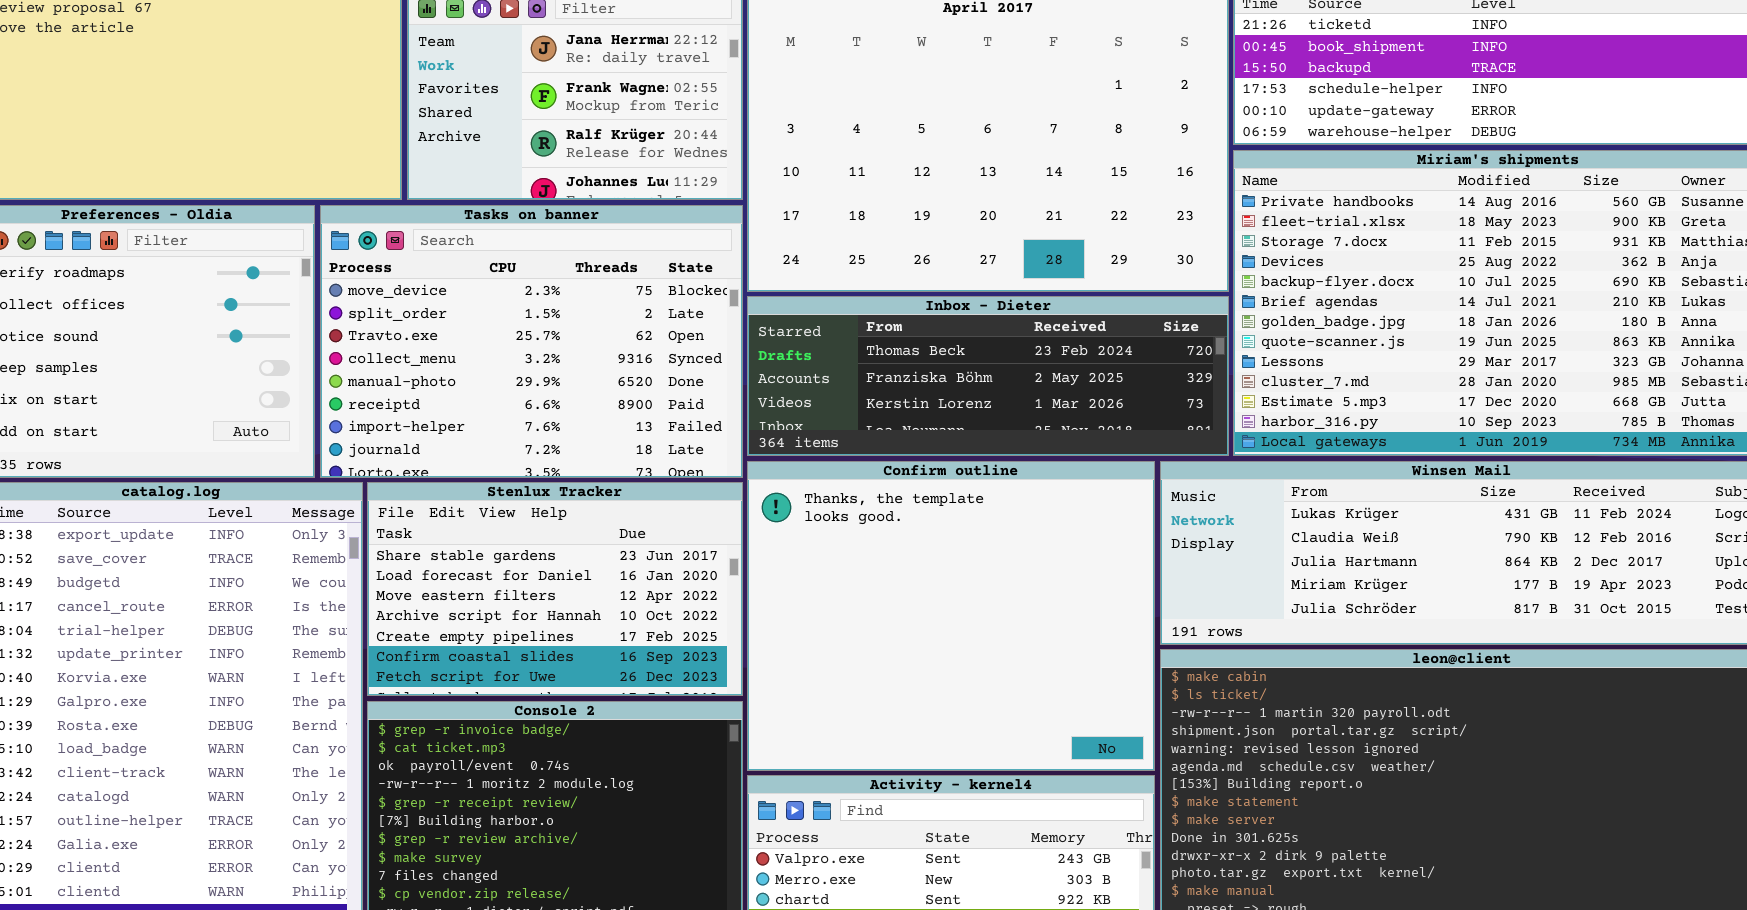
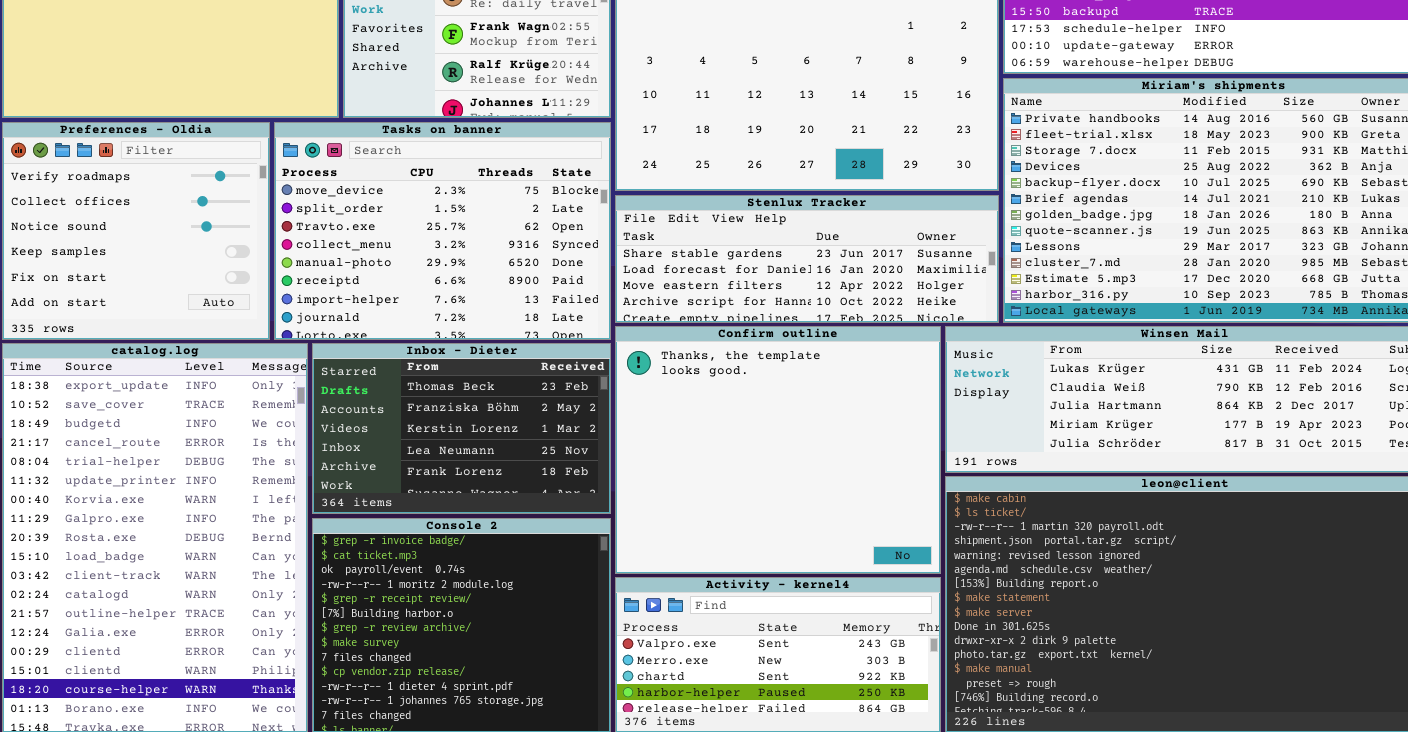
Inbox - Dieter: [747,296,1229,456] -> [312,343,611,514], moved, resized
Stenlux Tracker: [367,482,743,696] -> [615,195,999,323], moved, resized

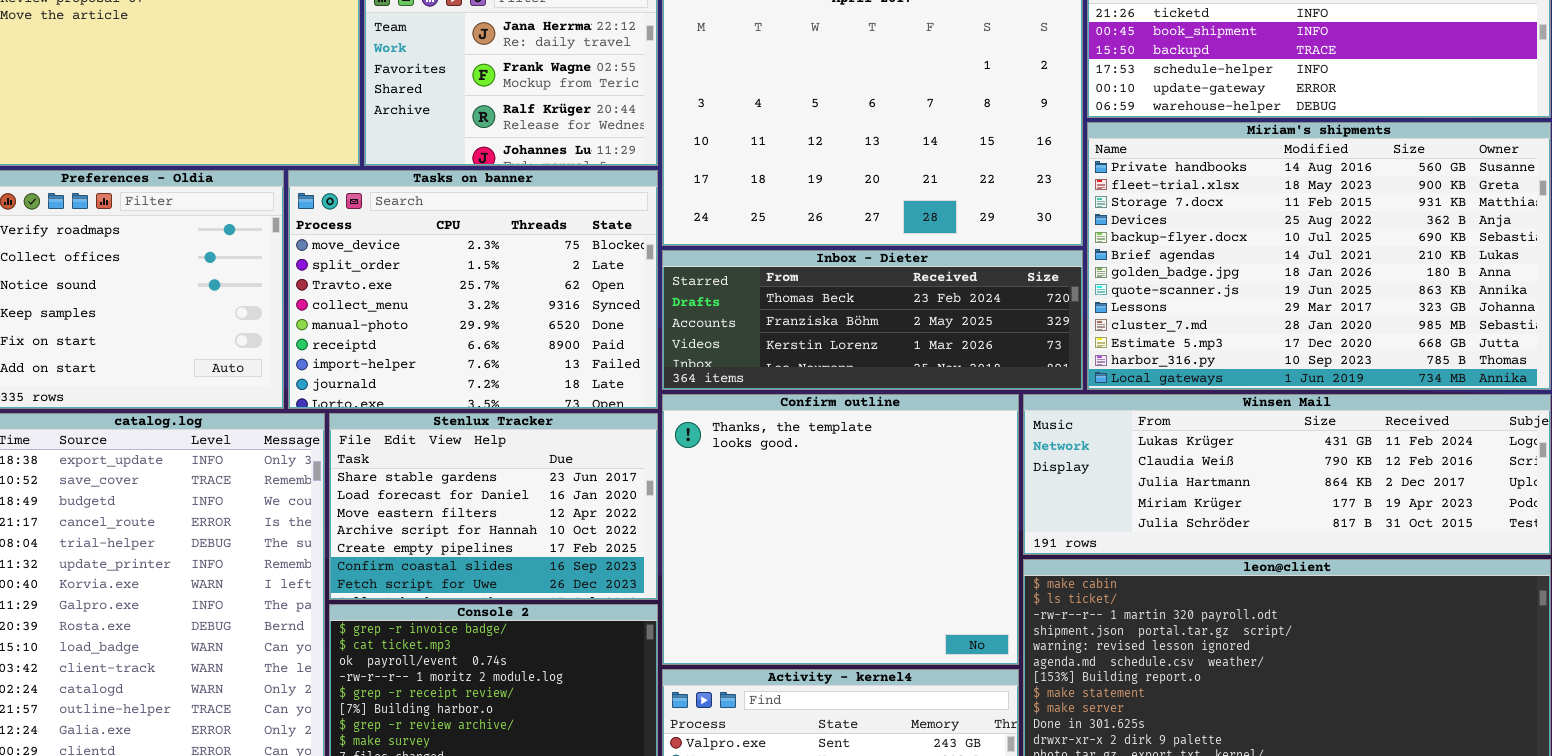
Stenlux Tracker: [615,195,999,323] -> [329,413,658,600], moved, resized
Inbox - Dieter: [312,343,611,514] -> [662,250,1083,390], moved, resized

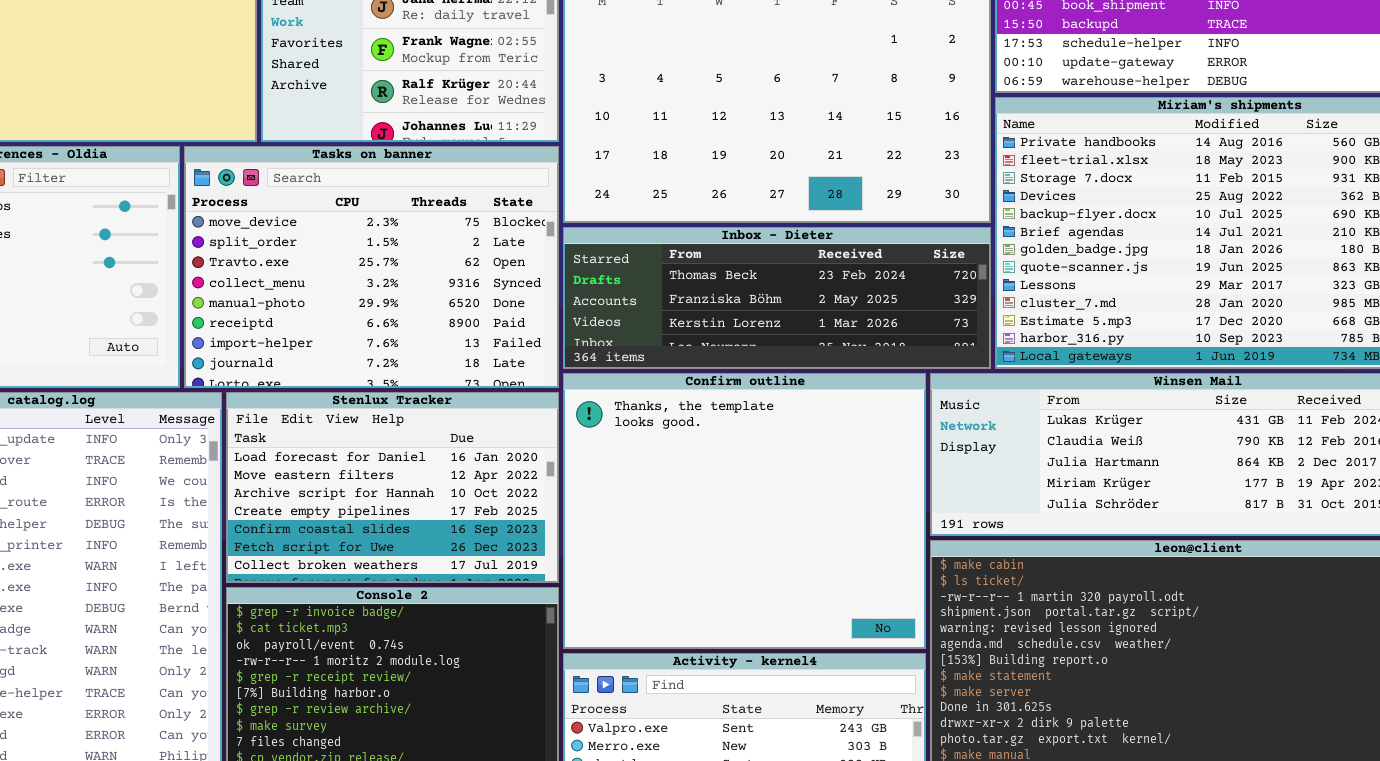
Stenlux Tracker: [329,413,658,600] -> [226,392,559,583], scrolled down 1 row

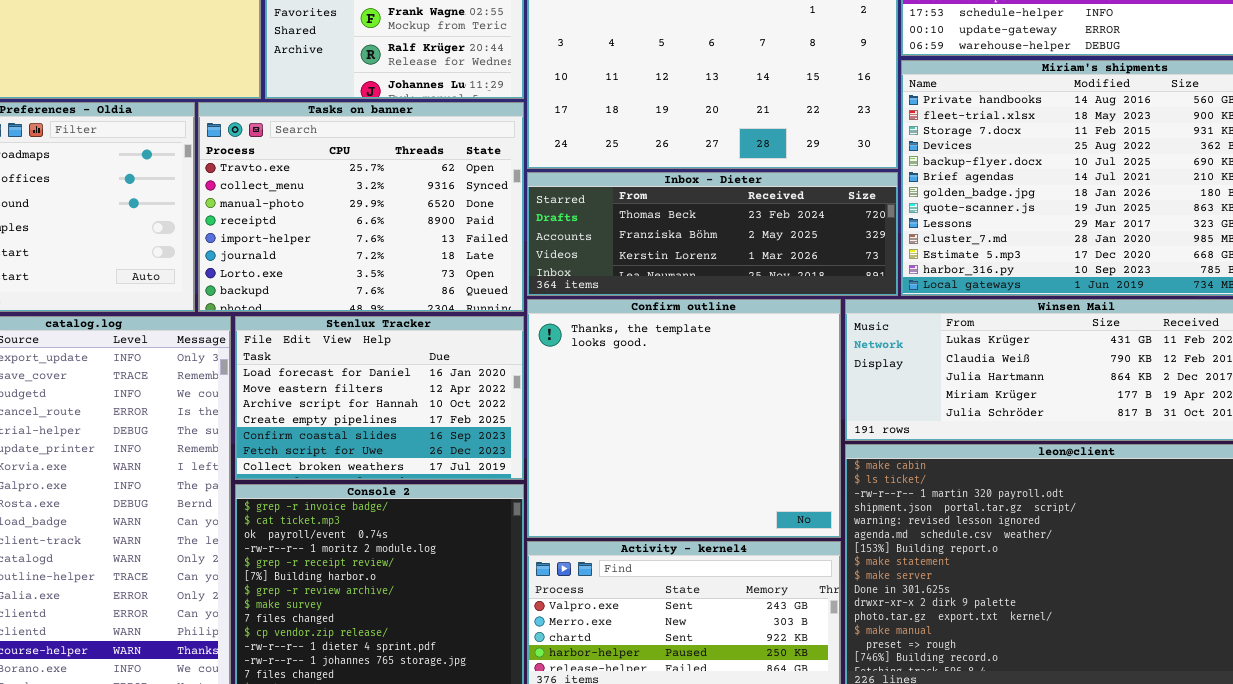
Tasks on banner: [184,146,559,388] -> [198,102,524,312], scrolled down 2 rows

